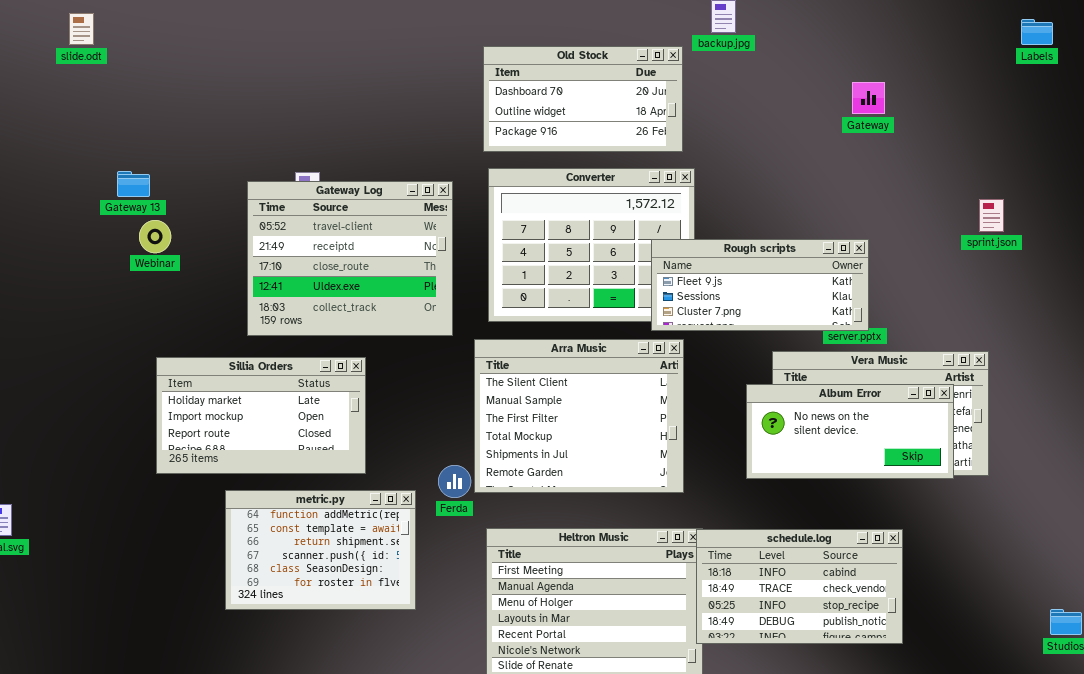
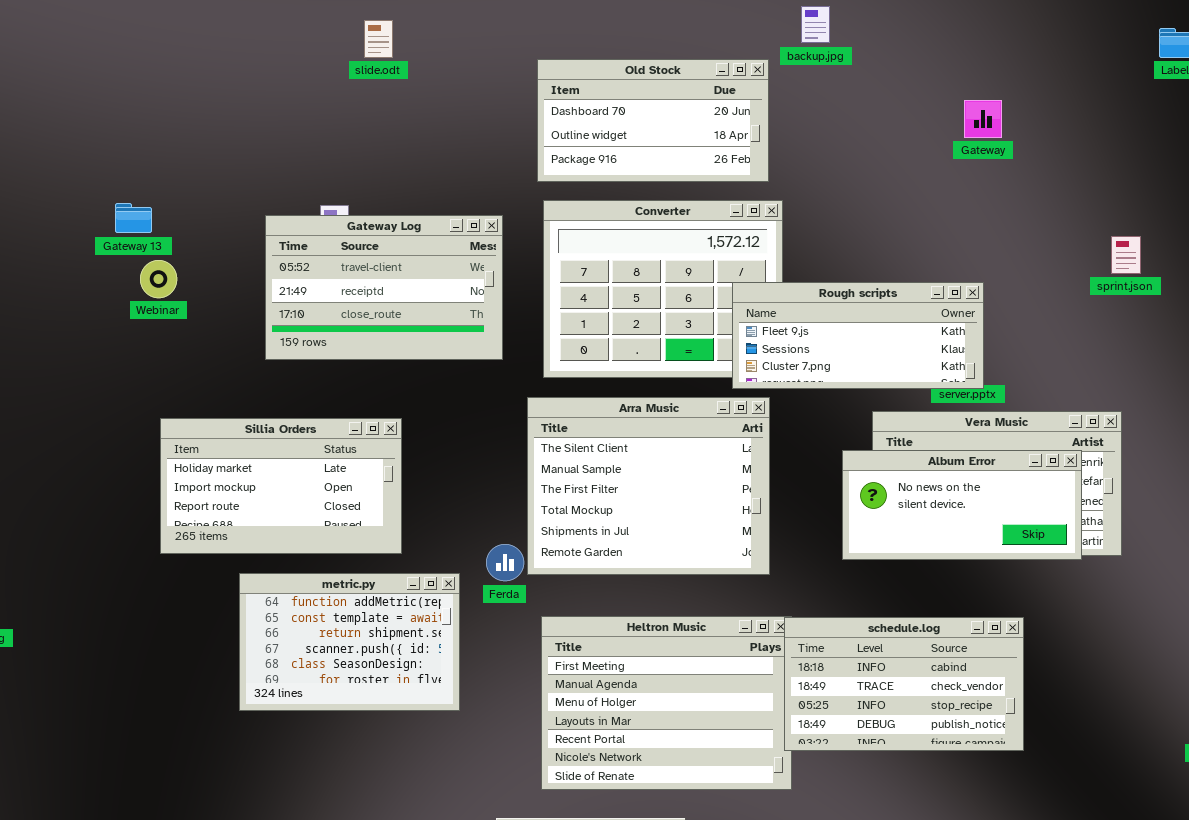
slide.odt: [69,13,94,45] -> [364,20,393,58], moved
Gateway Log: [247,181,453,336] -> [265,215,503,360], resized

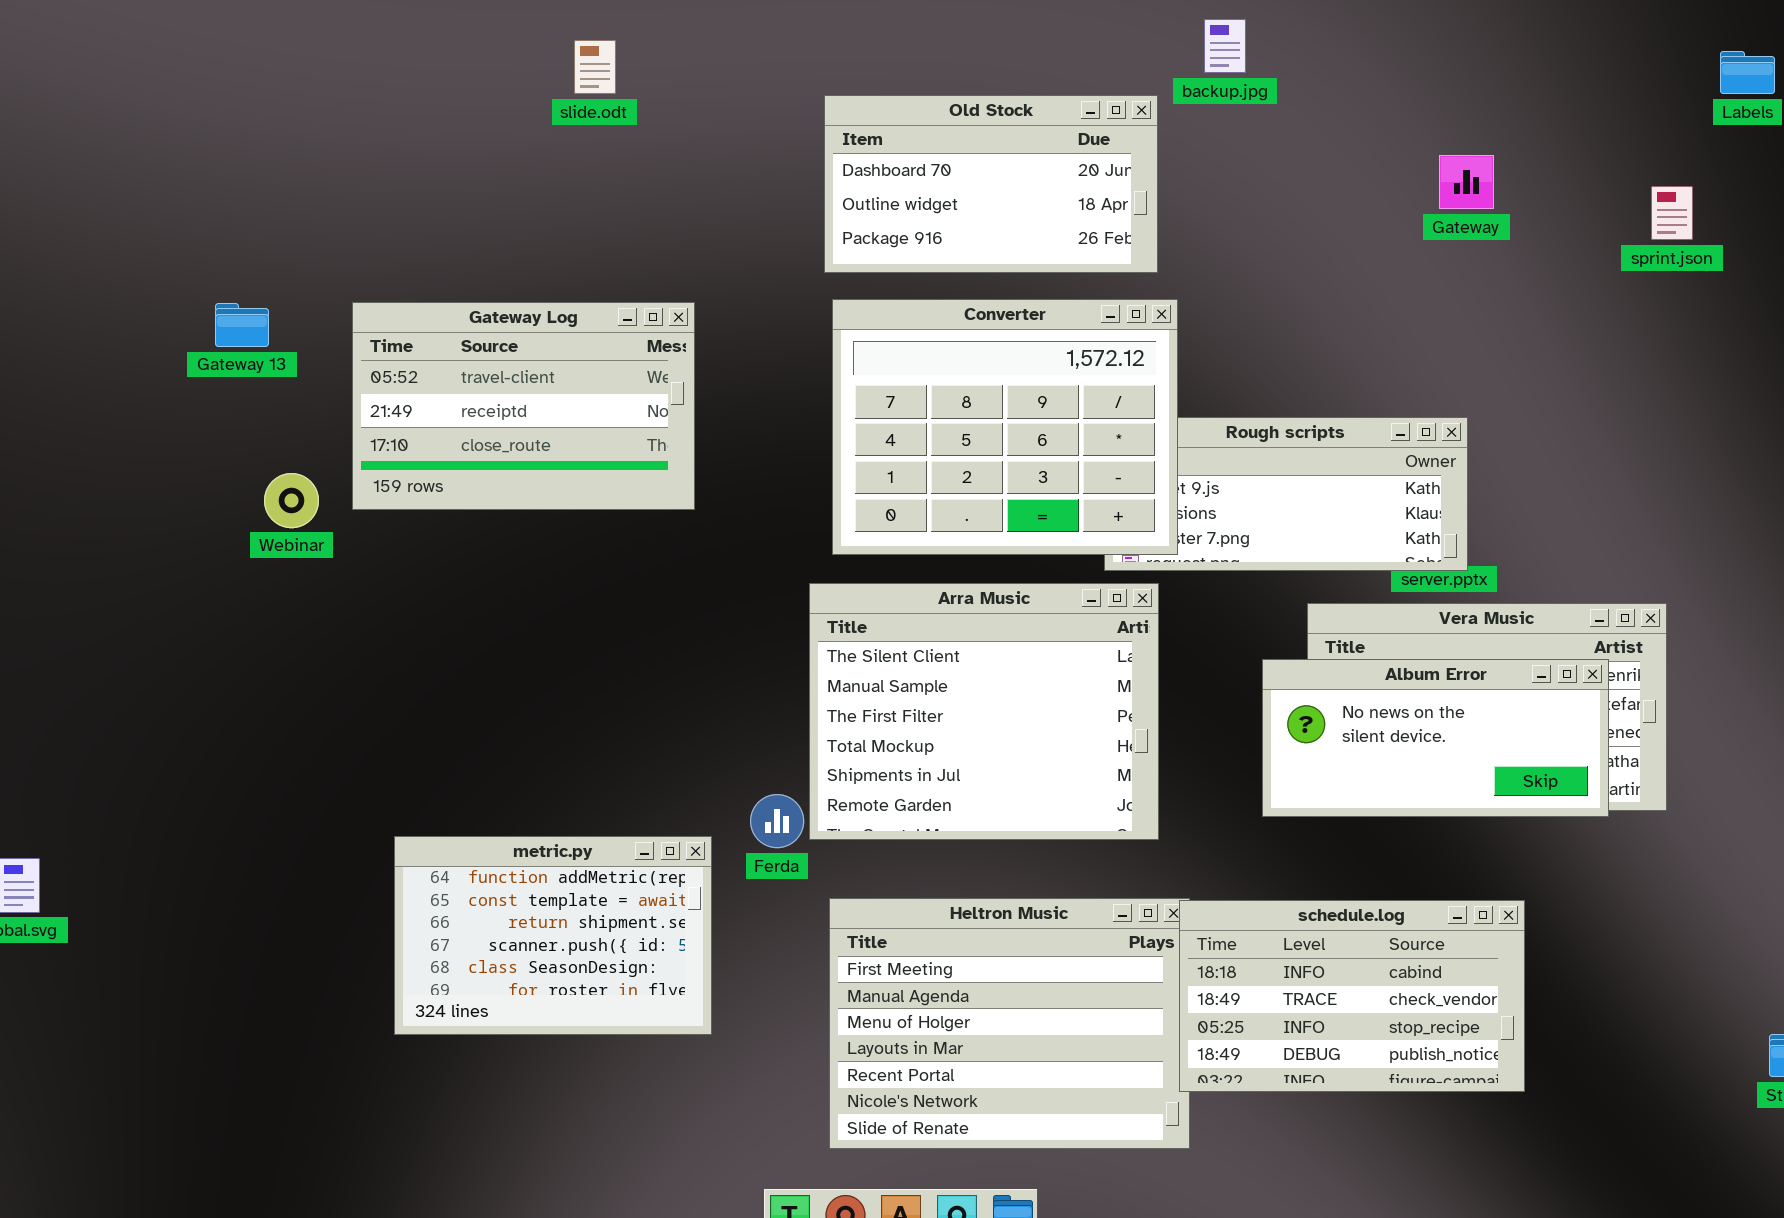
Converter: [543,200,783,378] -> [832,299,1178,555], raised
Gateway Log: [265,215,503,360] -> [352,302,695,510], moved
sprint.json: [1111,236,1141,274] -> [1651,186,1693,240], moved
Webinar: [140,260,177,298] -> [264,473,319,528], moved
Sillia Orders: [160,418,402,554] -> none, closed

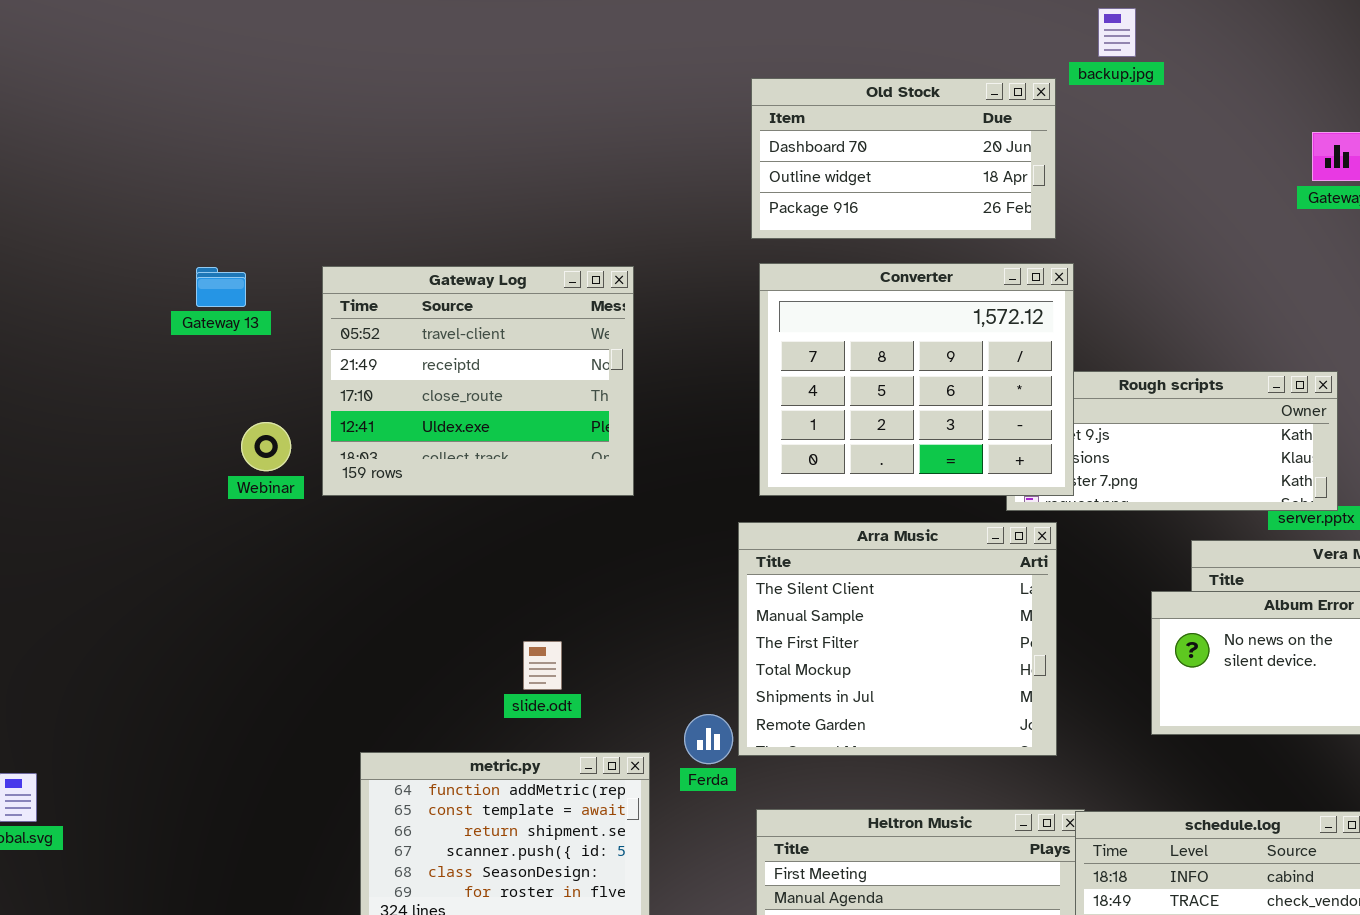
slide.odt: [574,40,616,94] -> [523,641,562,690], moved
Gateway Log: [352,302,695,510] -> [322,266,634,496], resized

